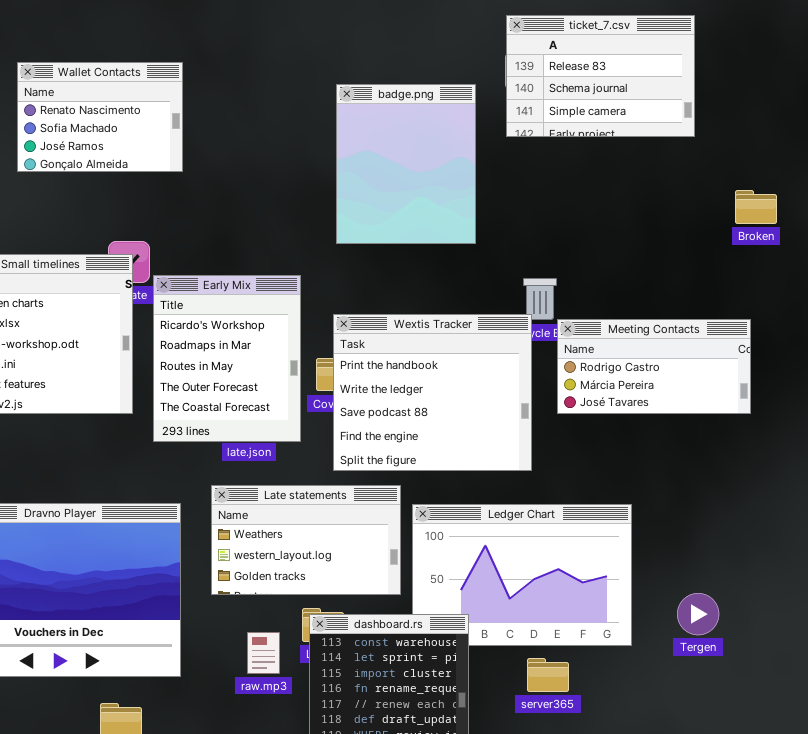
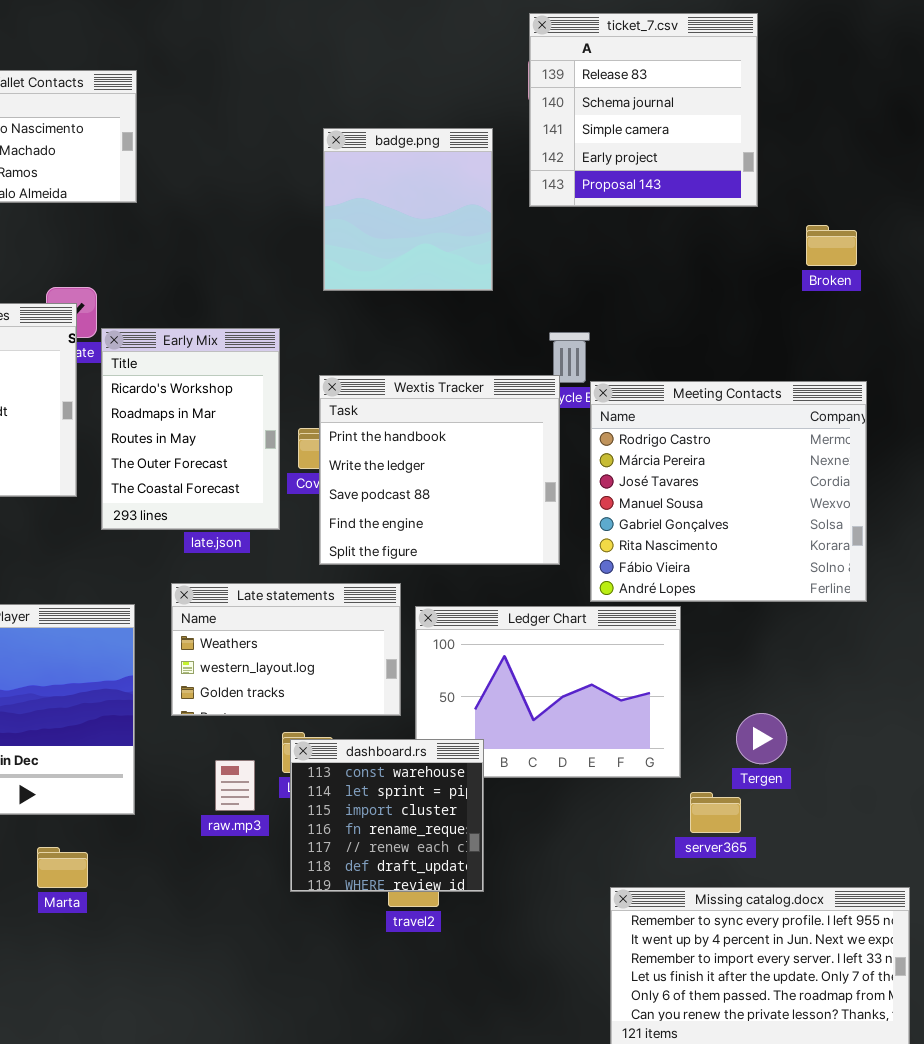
ticket_7.csv: [506,15,695,137] -> [529,13,758,207], resized
badge.png: [336,84,476,244] -> [323,128,493,291], resized
Meeting Contacts: [557,319,751,414] -> [590,381,867,602], resized
server365: [527,658,569,692] -> [690,792,741,833], moved

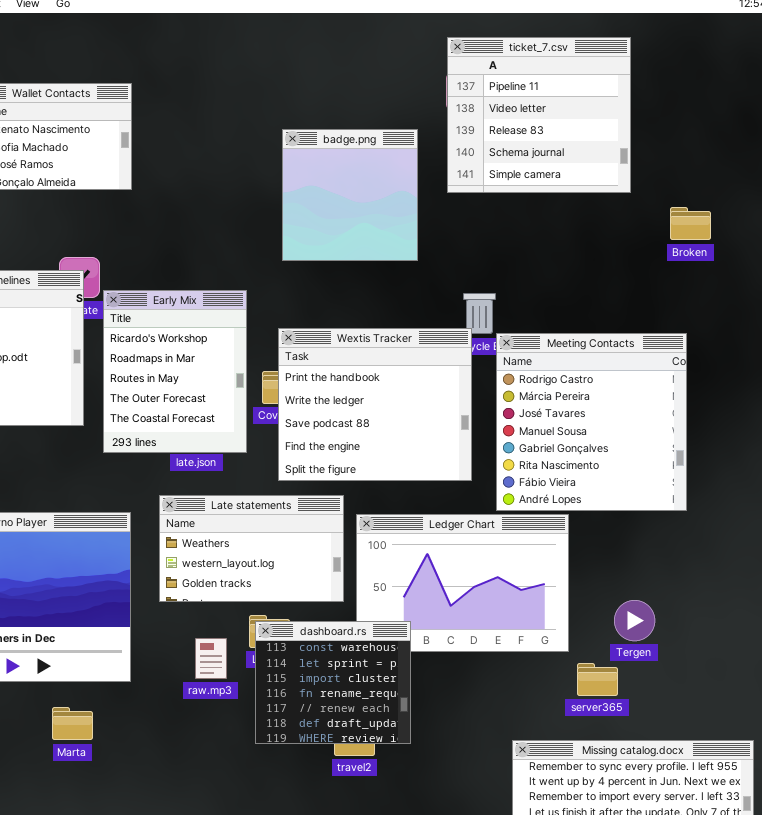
ticket_7.csv: [529,13,758,207] -> [447,37,631,193], scrolled up 2 rows
Meeting Contacts: [590,381,867,602] -> [496,333,687,511], resized

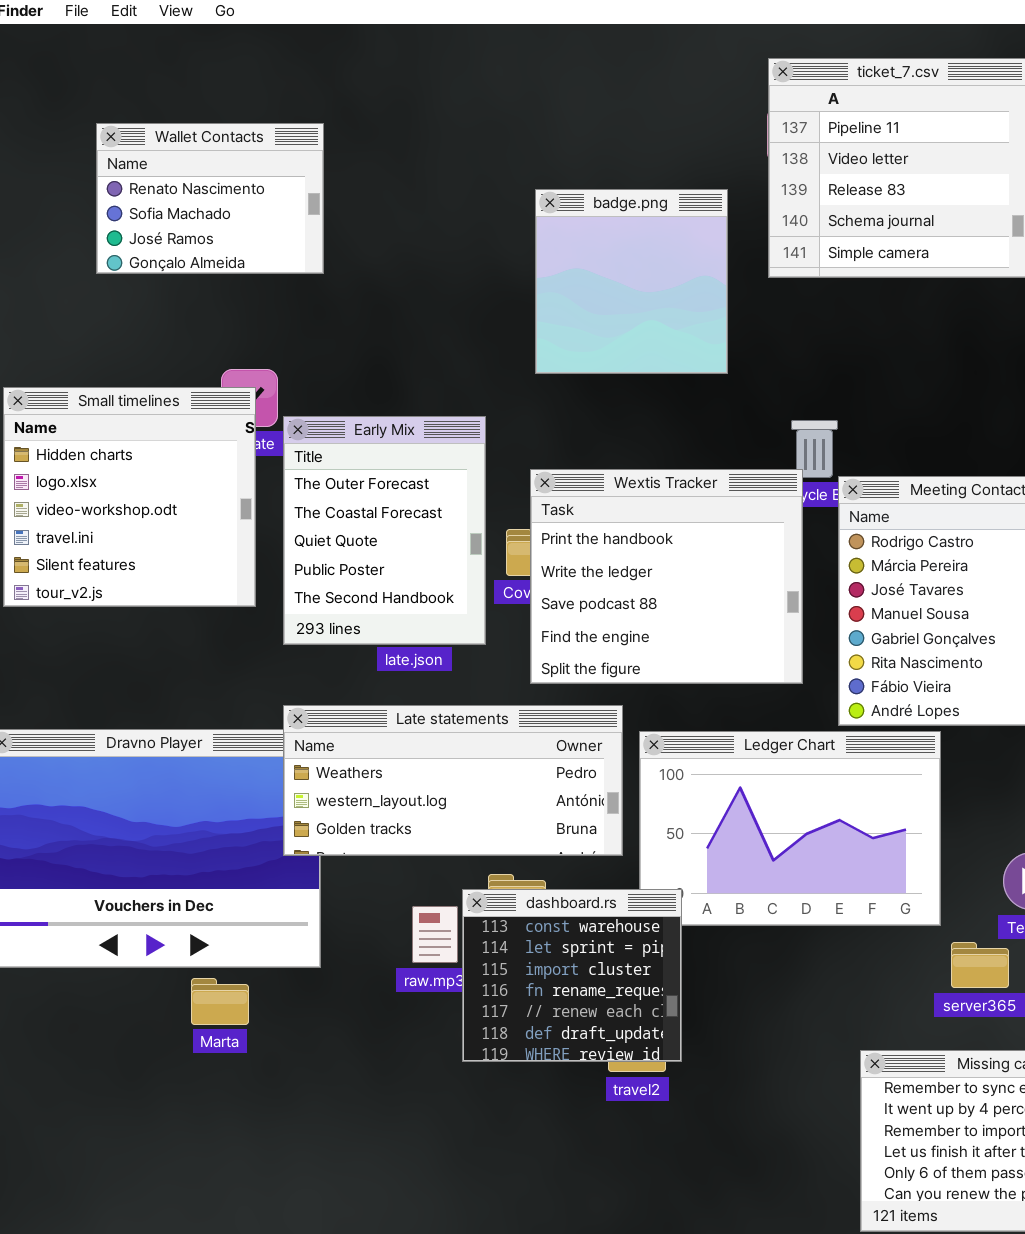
Early Mix: [103,290,247,453] -> [283,416,486,645], scrolled down 3 rows
Late statements: [159,495,344,602] -> [283,705,623,856], resized
dashboard.rs: [255,621,411,744] -> [462,889,682,1062], moved
Marta: [52,707,93,740] -> [191,978,249,1025], moved

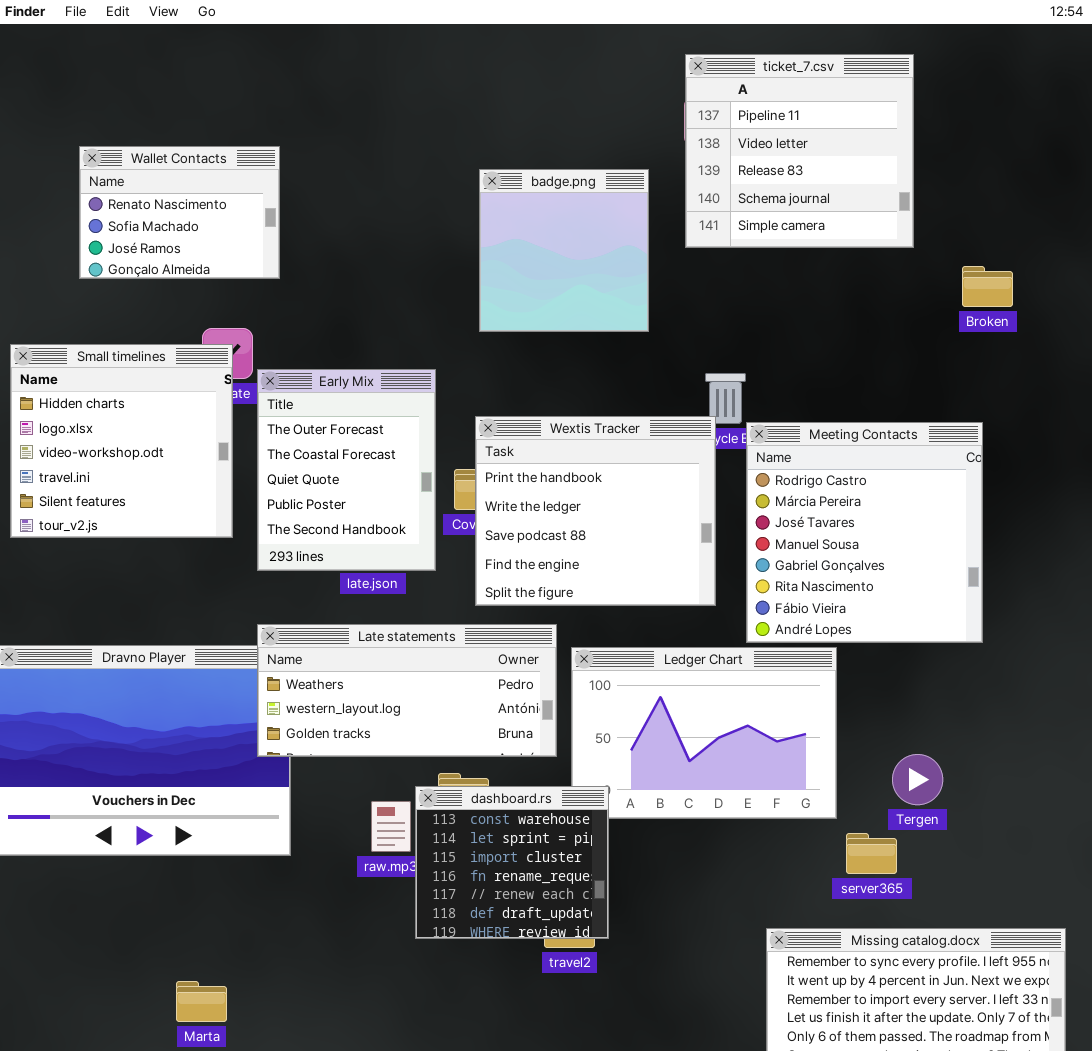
Wallet Contacts: [96,123,324,274] -> [79,146,280,279], moved
Marta: [191,978,249,1025] -> [176,981,227,1022], moved

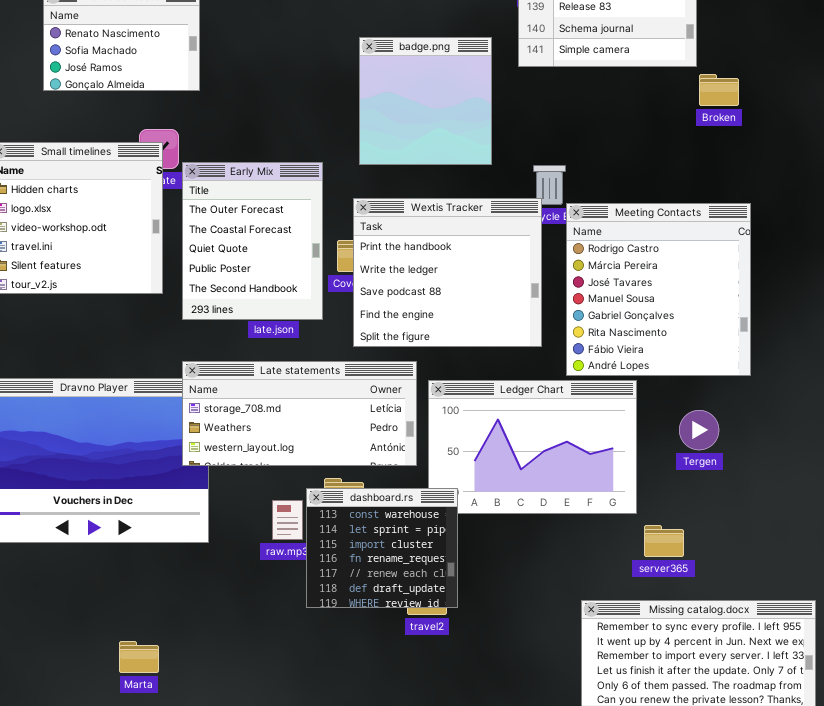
badge.png: [479,169,649,332] -> [359,37,492,165], moved
Broken: [962,266,1013,307] -> [699,74,739,106], moved
Late statements: [257,624,557,757] -> [182,361,417,466], scrolled up 1 row
Tergen: [892,754,943,805] -> [679,410,719,450], moved

